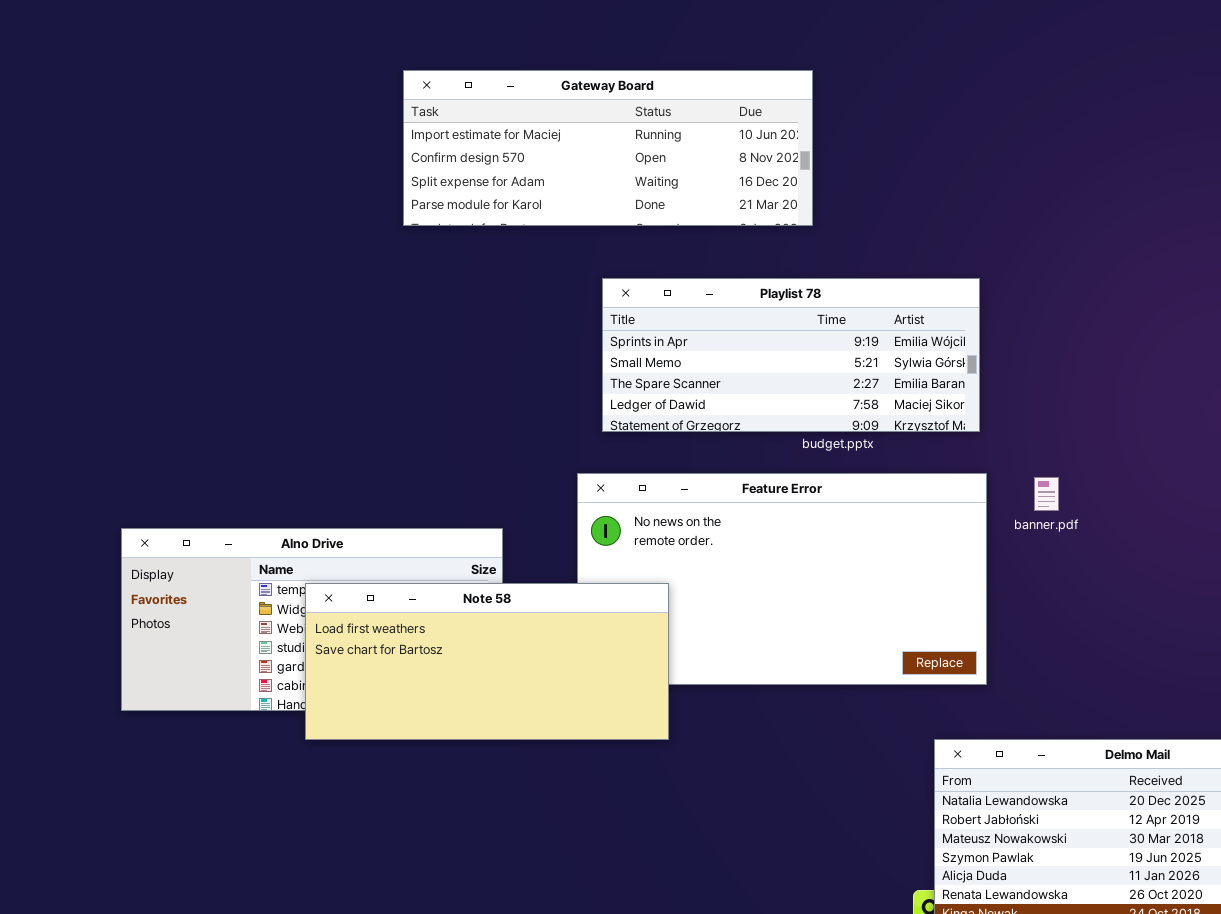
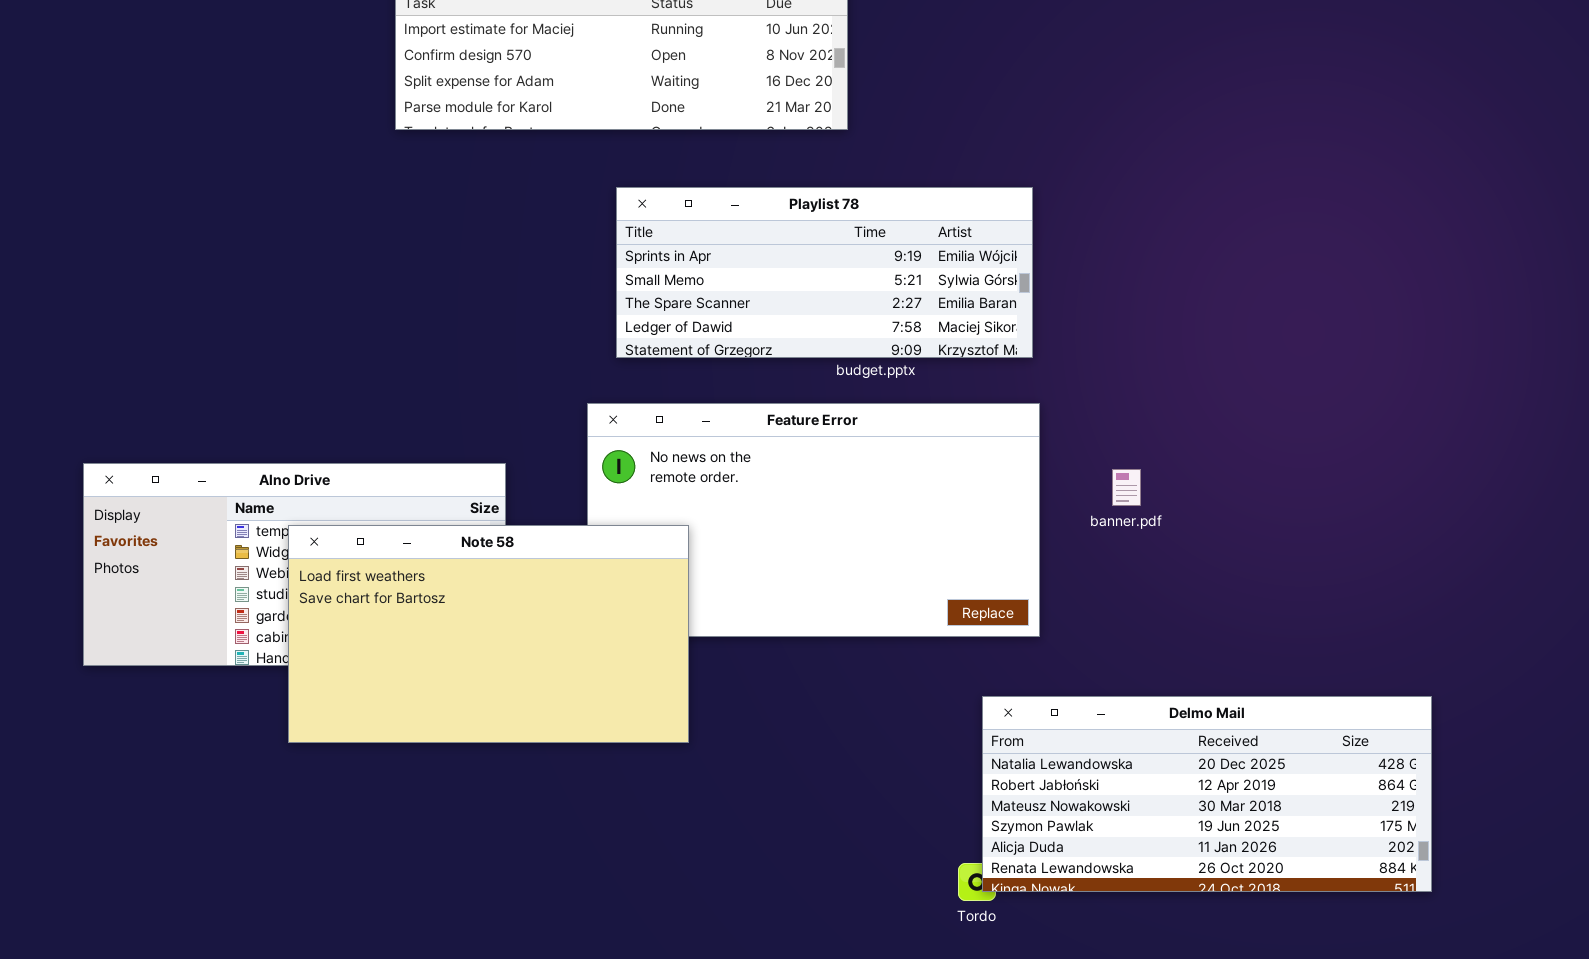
banner.pdf: [1034,477,1059,511] -> [1112,469,1141,506], moved
Note 58: [305,583,669,740] -> [288,525,689,743], resized

